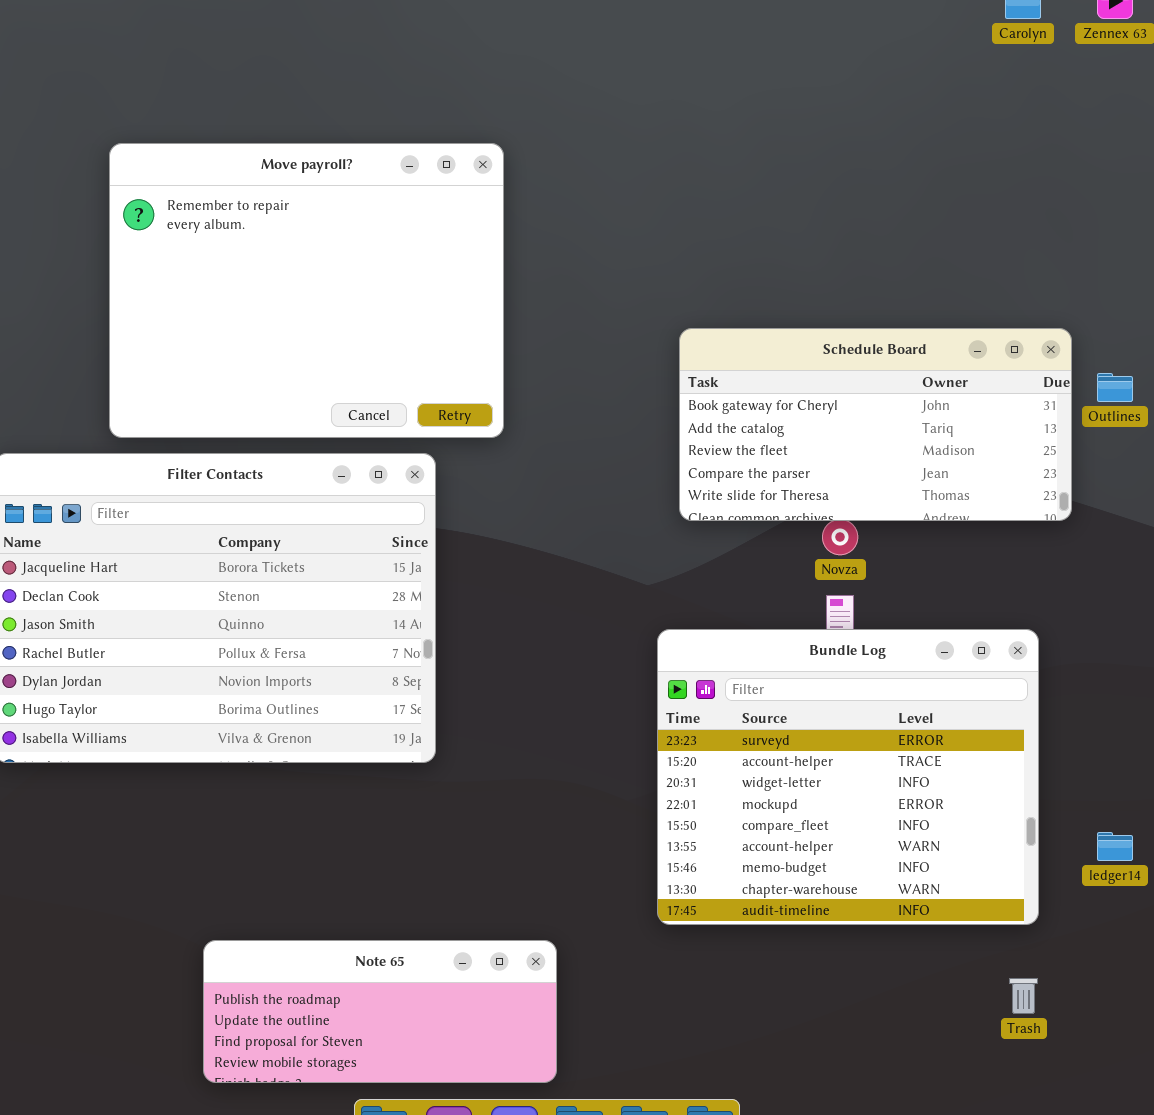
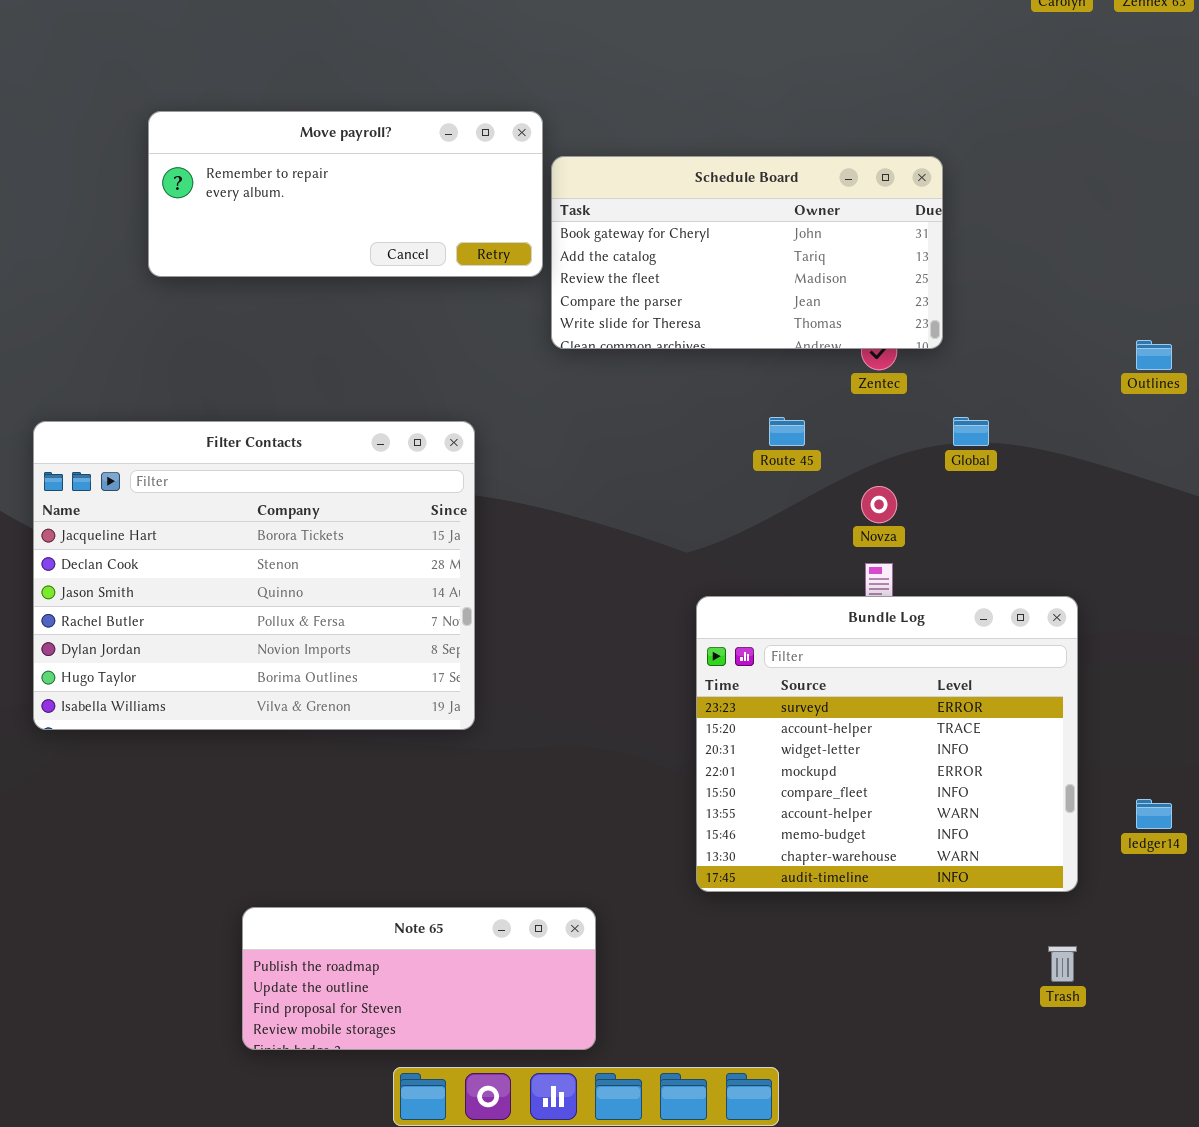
Move payroll?: [109,143,504,438] -> [148,111,543,277], resized
Schedule Board: [679,328,1072,521] -> [551,156,943,349], moved

